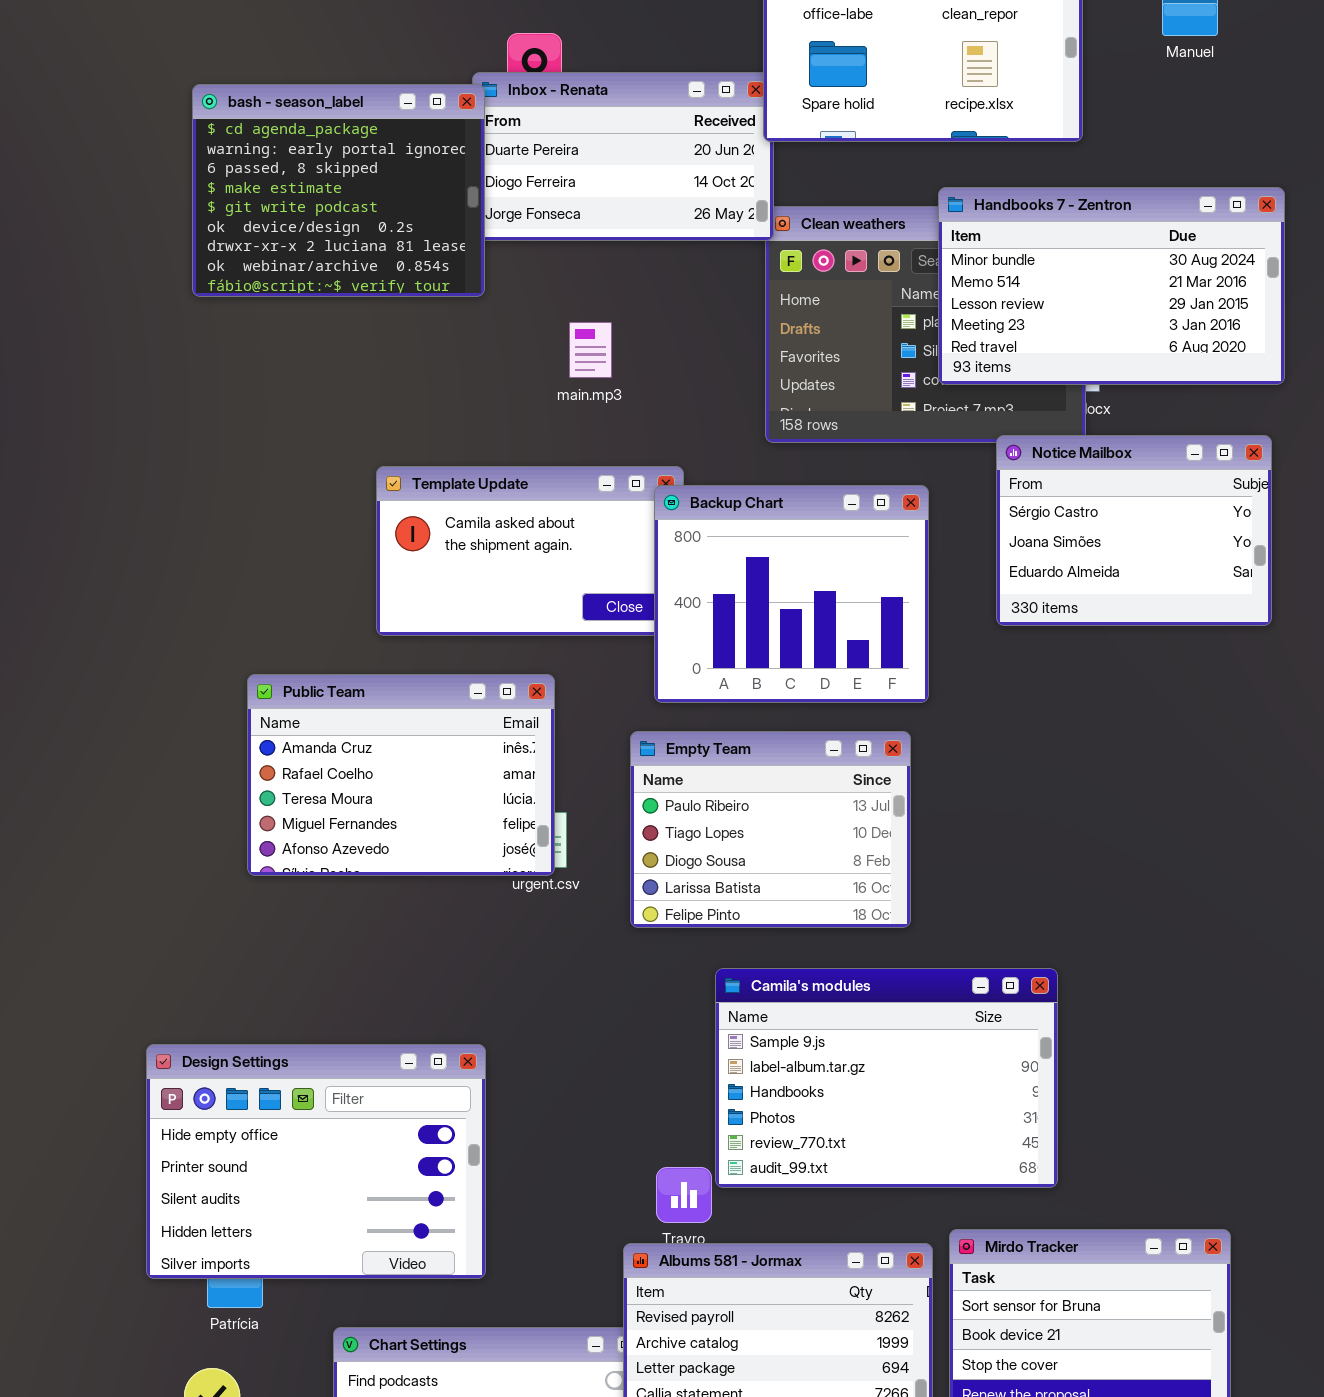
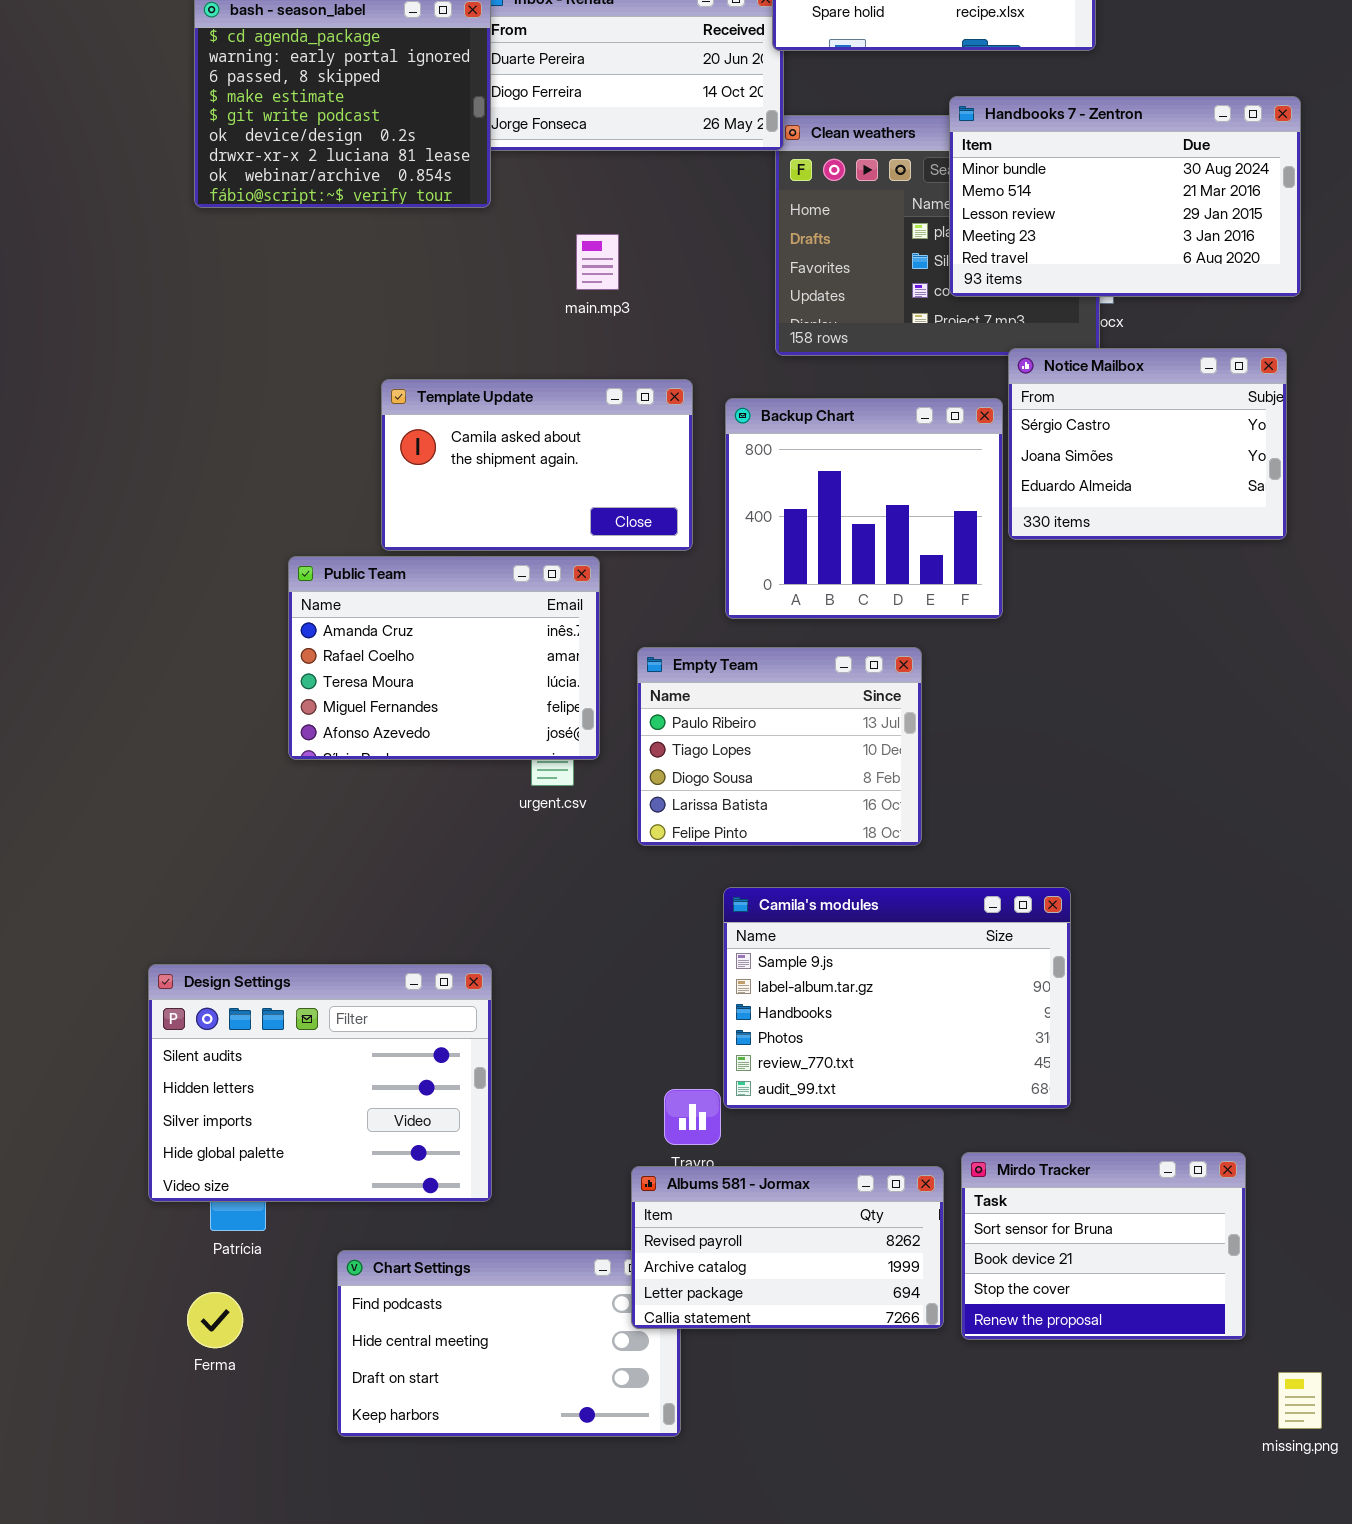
Backup Chart: [654,485,929,703] -> [725,398,1003,619], moved
Public Team: [247,674,555,876] -> [288,556,600,760], moved
Design Settings: [146,1044,486,1279] -> [148,964,492,1202], scrolled down 2 rows

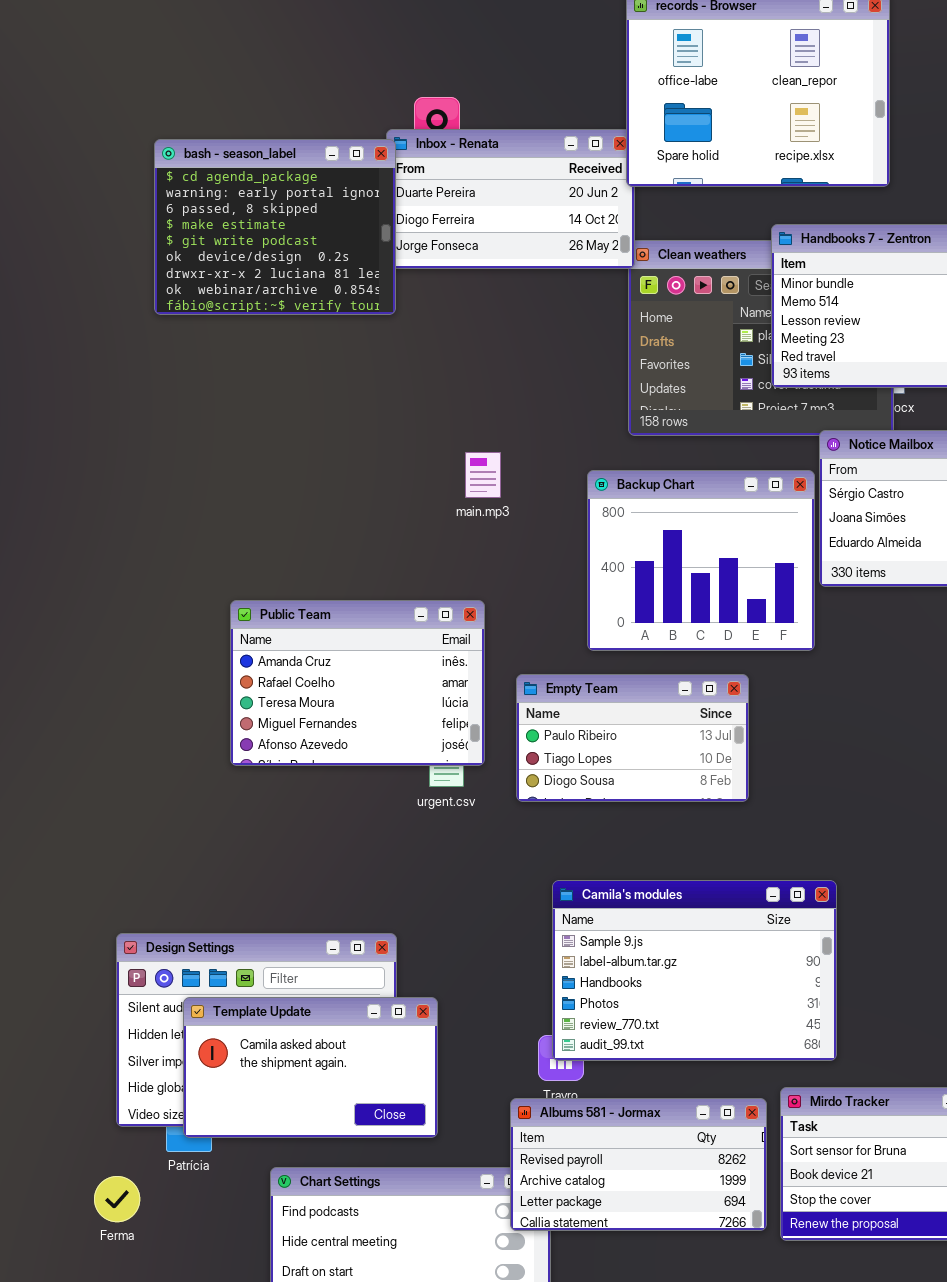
main.mp3: [576,234,619,290] -> [465,452,501,498], moved
Template Update: [381,379,693,551] -> [183,997,438,1138], moved
Empty Team: [637,647,922,846] -> [516,674,749,802], resized
Camila's modules: [723,887,1071,1109] -> [552,880,837,1061], moved
Ferma: [187,1292,243,1348] -> [94,1176,140,1222], moved

